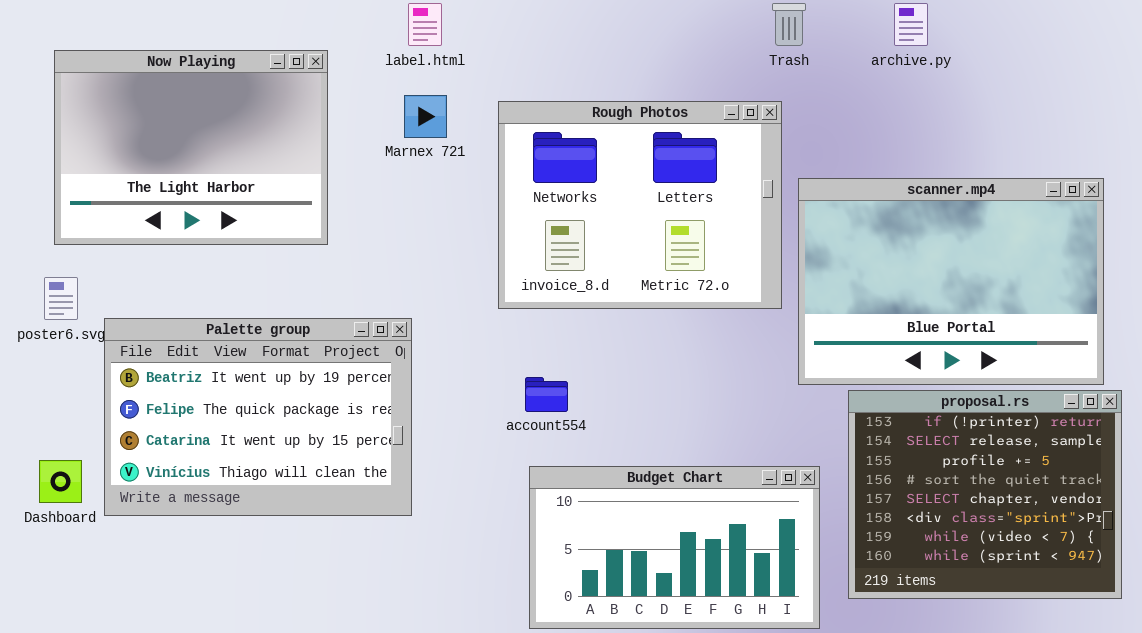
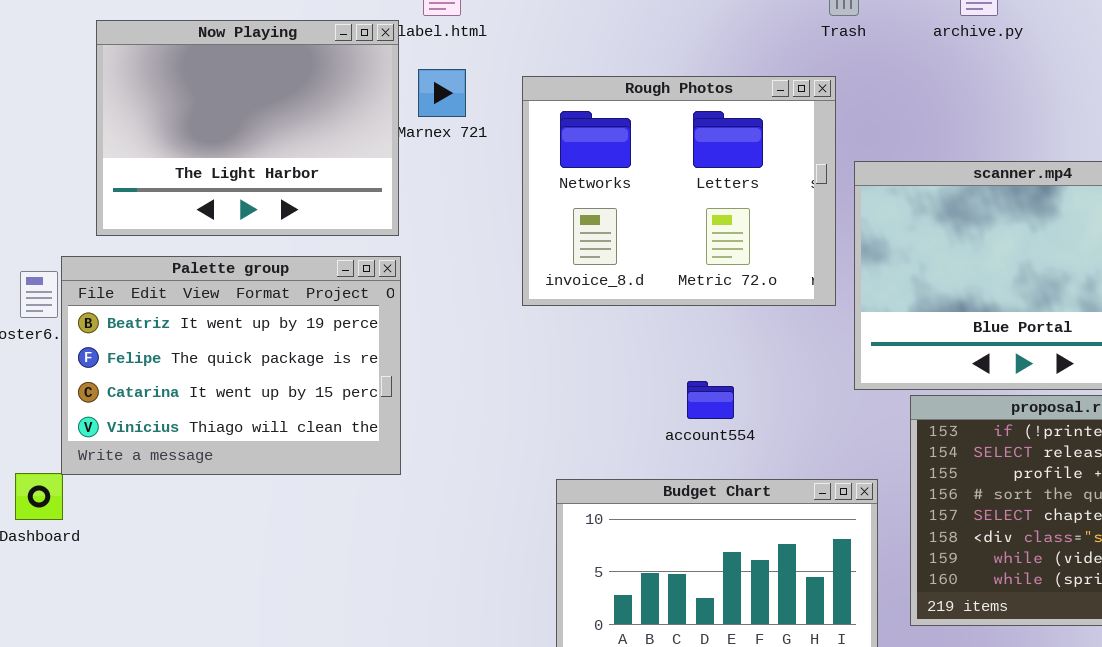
Now Playing: [54,50,328,245] -> [96,20,399,236], moved
Palette group: [104,318,412,516] -> [61,256,401,475], moved
account554: [525,377,568,412] -> [687,381,734,419], moved

